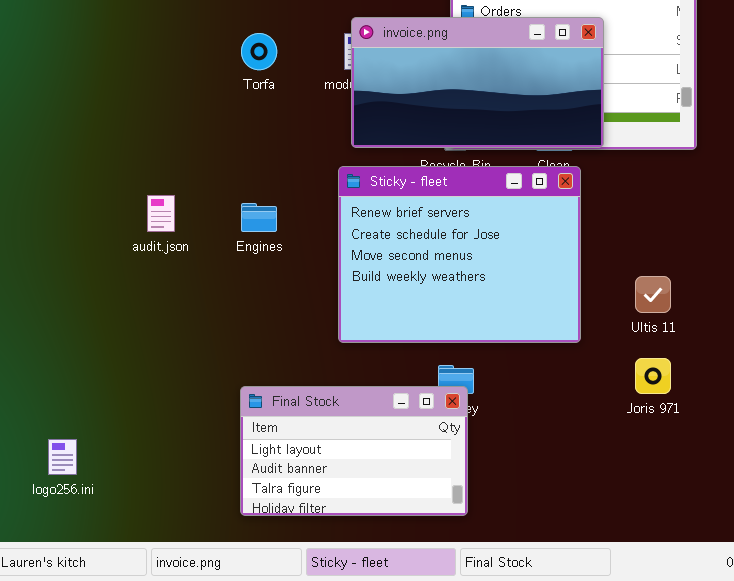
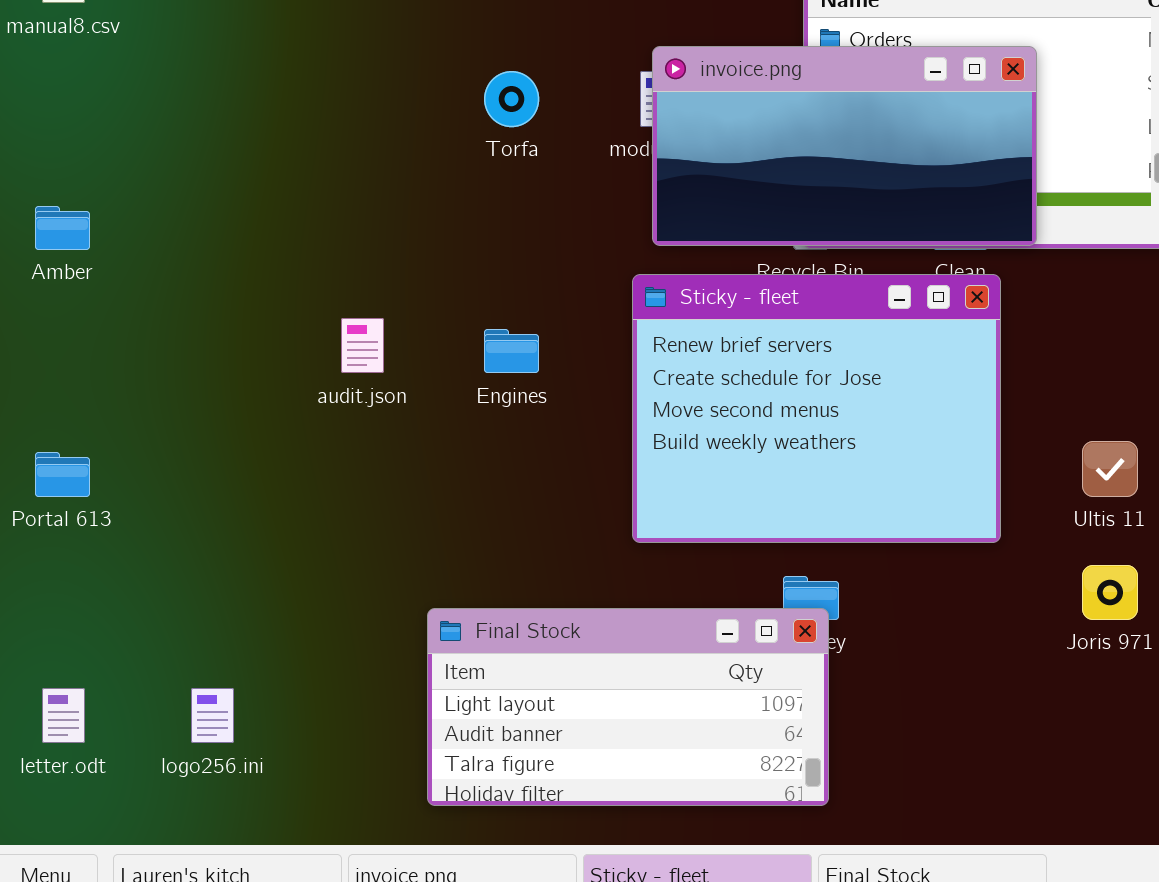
Final Stock: [240,386,468,516] -> [427,608,829,806], resized

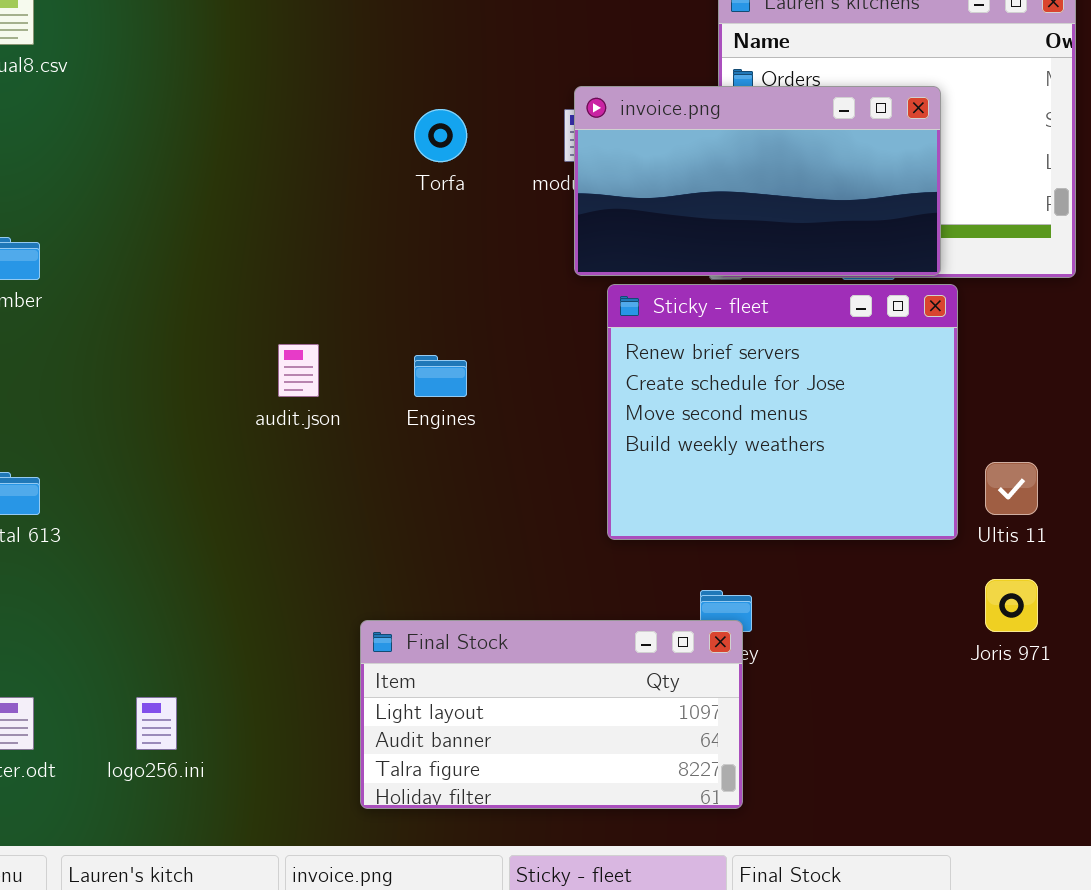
Sticky - fleet: [632,274,1001,543] -> [607,284,958,540], moved

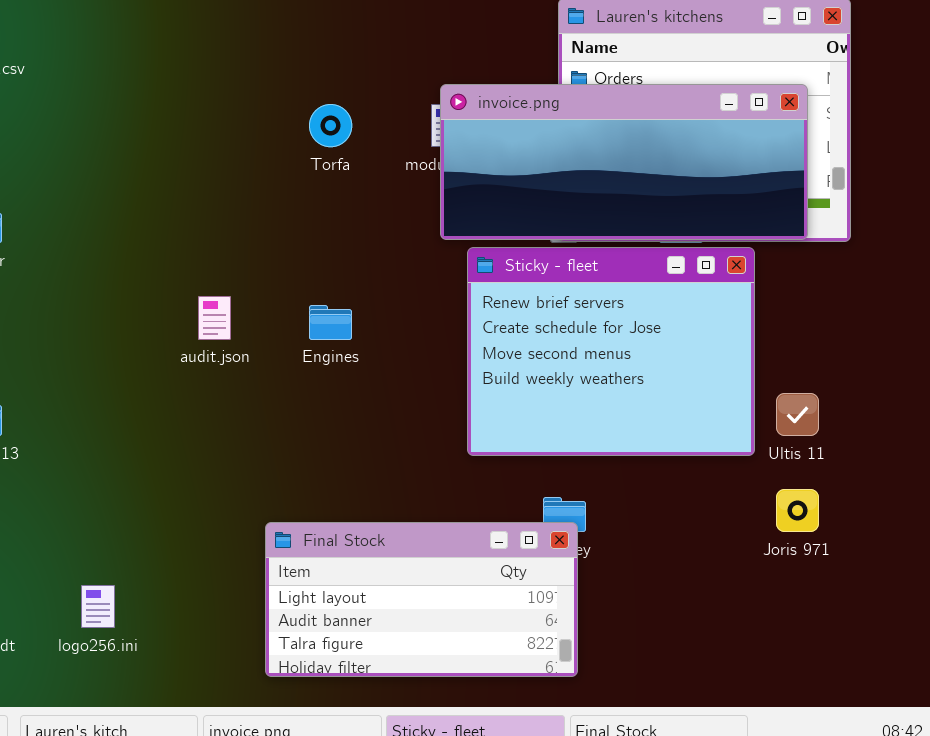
invoice.png: [574,86,941,276] -> [440,84,808,240], resized

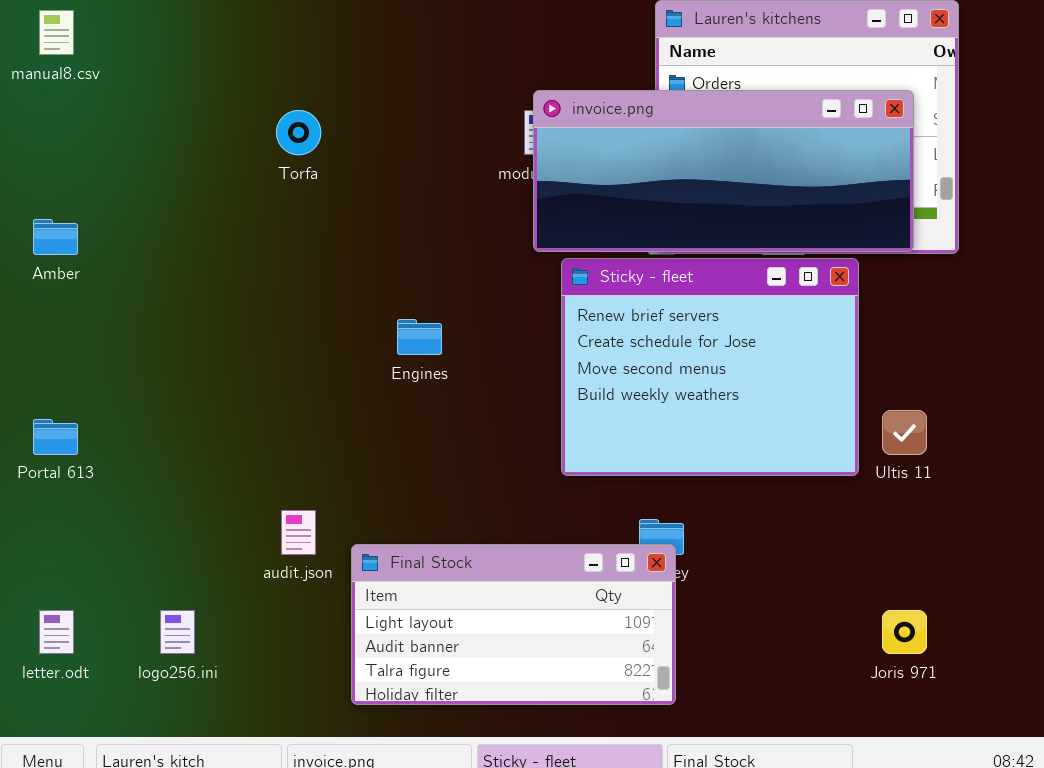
Torfa: [309,104,352,147] -> [276,110,321,155], moved
audit.json: [198,296,231,340] -> [281,510,316,555], moved
Joris 971: [776,489,819,532] -> [882,610,927,654], moved

